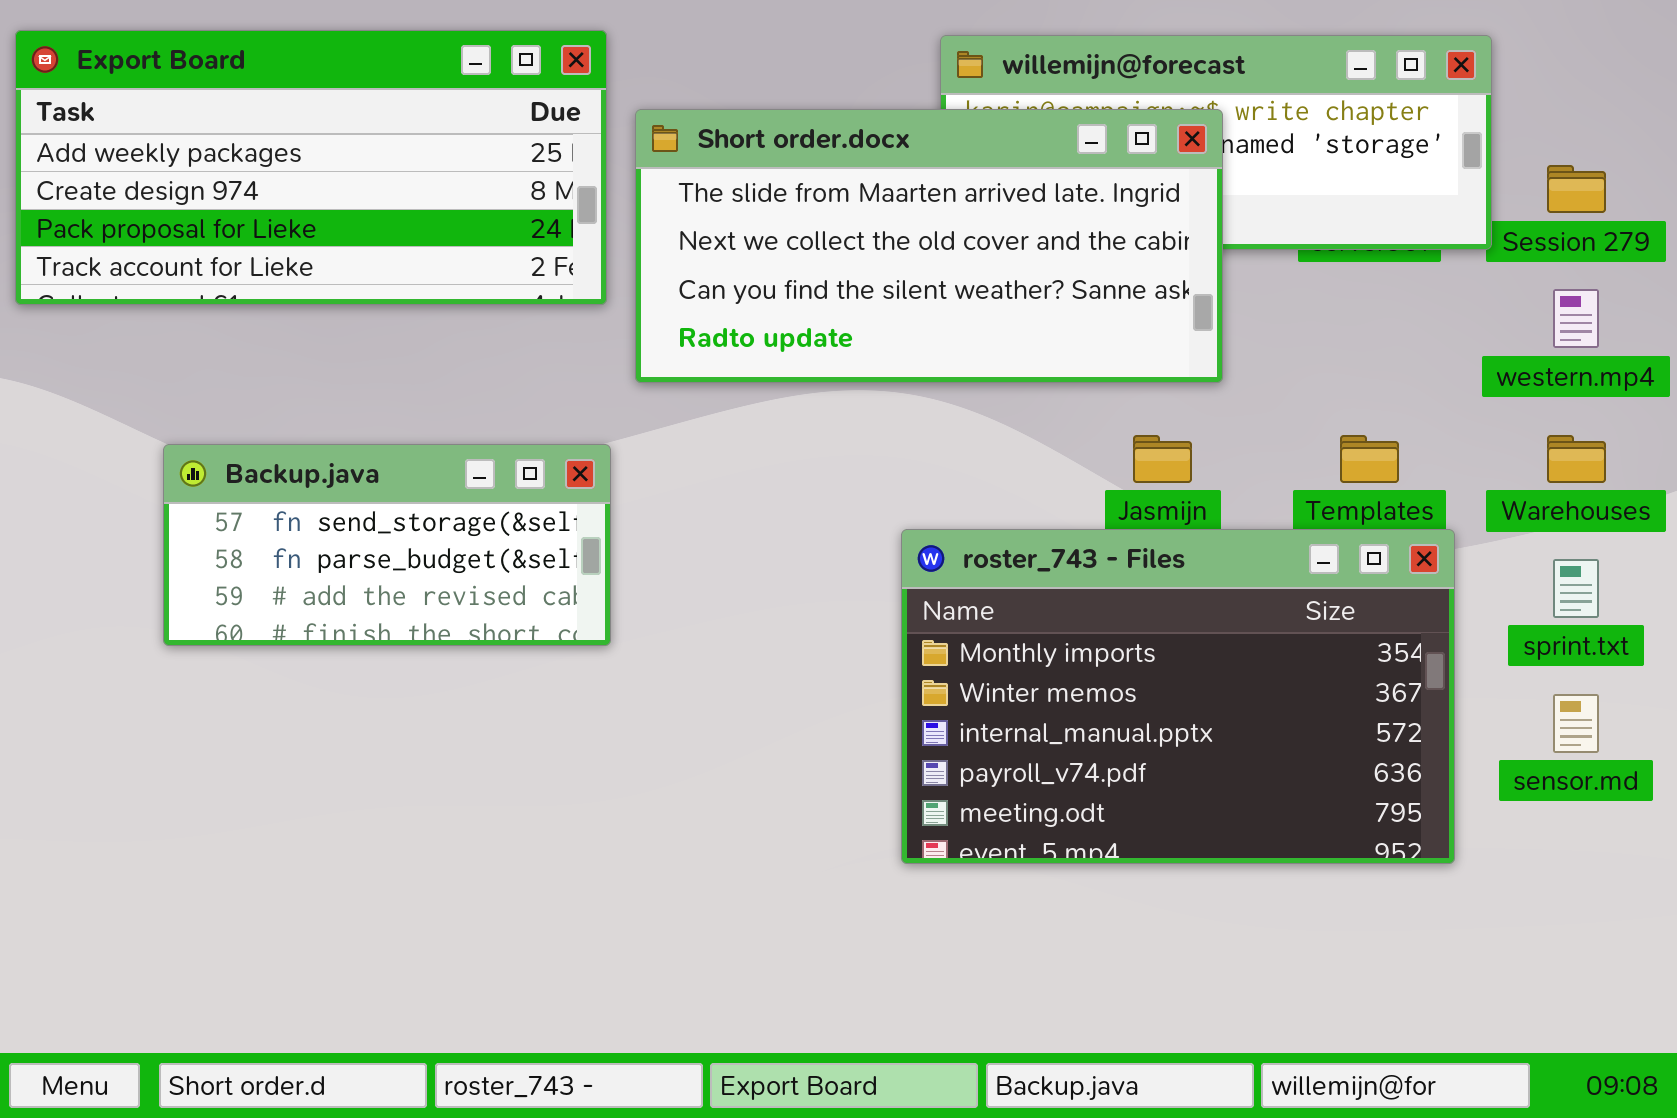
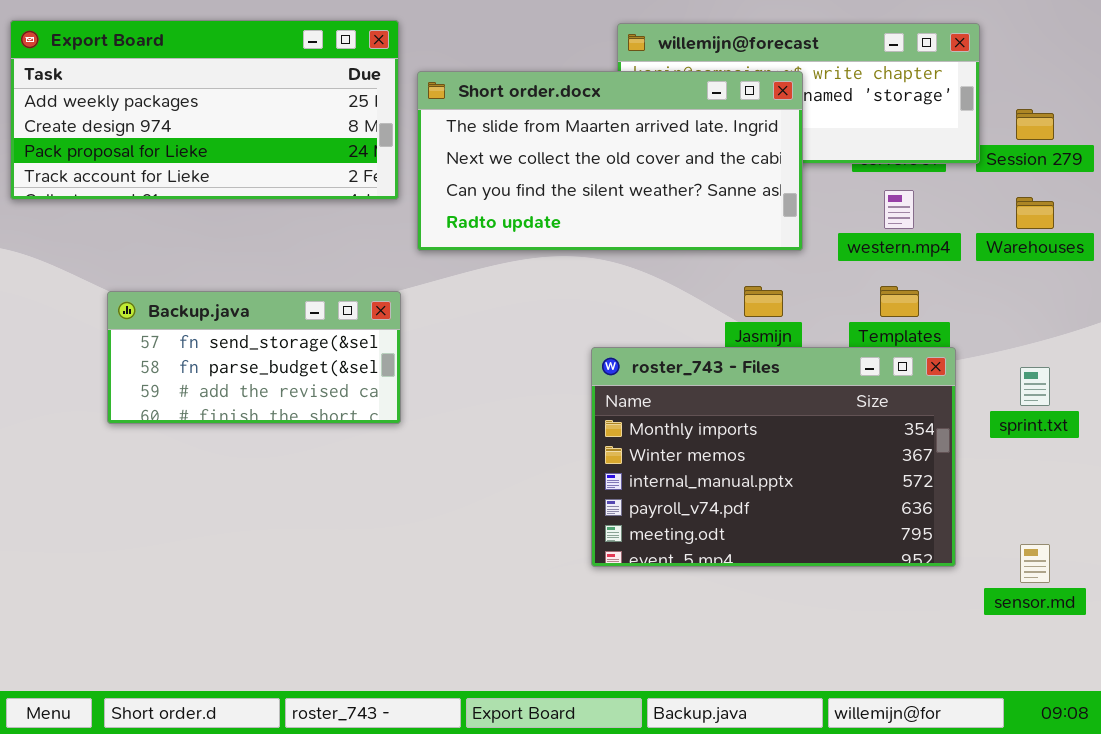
western.mp4: [1553,289,1599,348] -> [884,190,914,229], moved
Warehouses: [1547,435,1606,483] -> [1016,197,1054,229], moved
sensor.md: [1553,694,1599,753] -> [1020,544,1050,583], moved

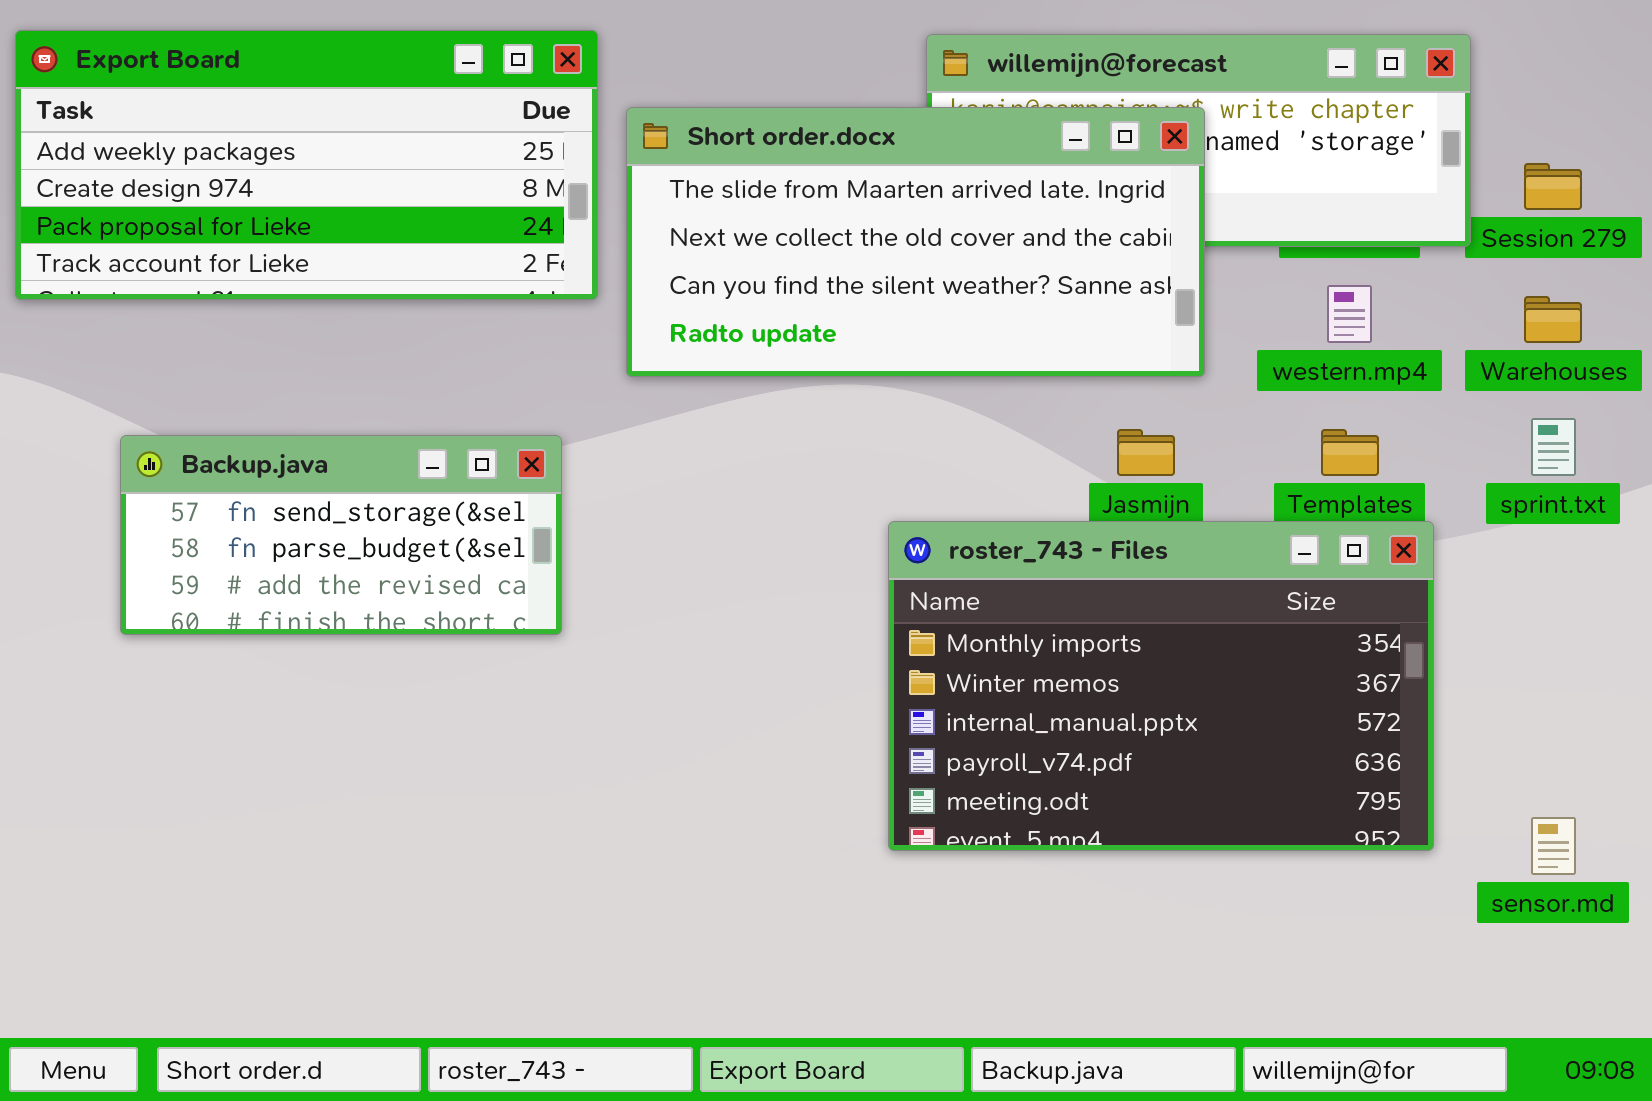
Backup.java: [107,291,401,424] -> [120,435,562,635], moved
sprint.txt: [1020,367,1050,406] -> [1531,418,1576,476], moved

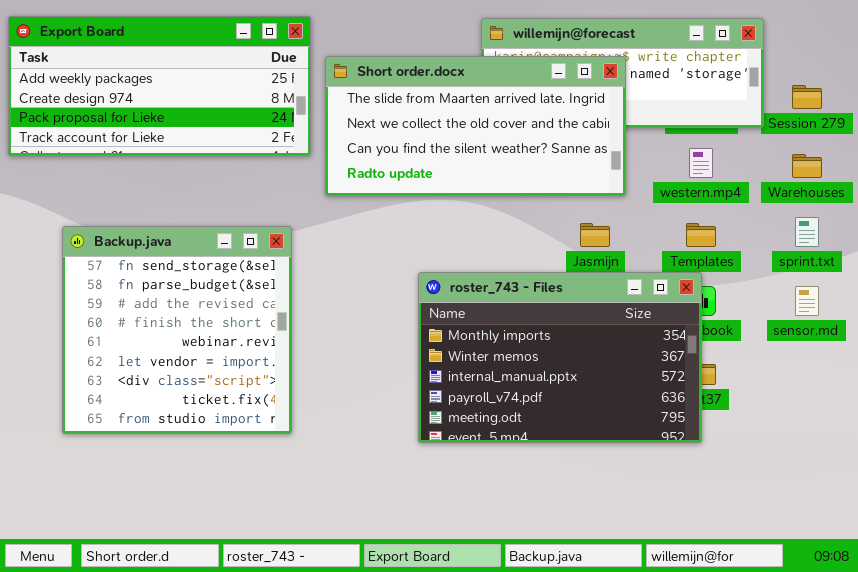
Backup.java: [120,435,562,635] -> [62,226,292,434], resized
roster_743 - Files: [888,521,1434,851] -> [418,272,702,443], moved
sensor.md: [1531,817,1576,875] -> [795,286,819,316], moved

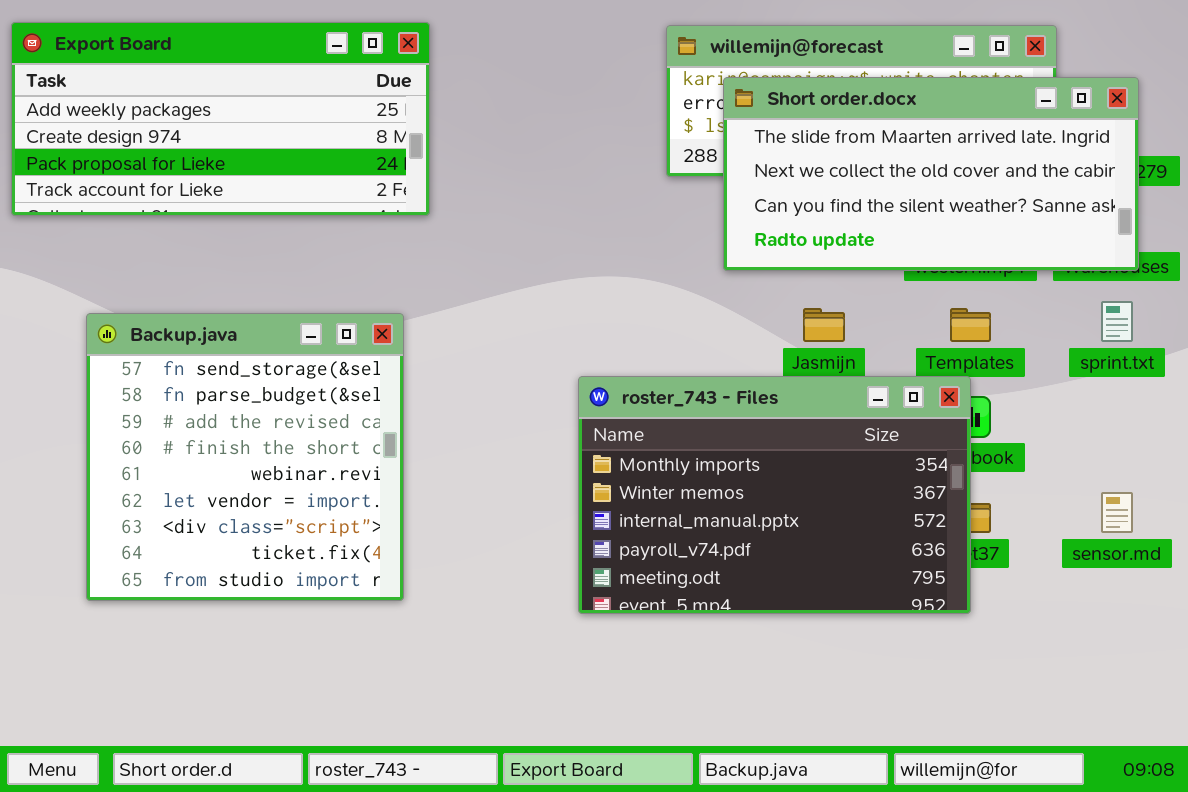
Short order.docx: [325,56,626,196] -> [723,77,1139,271], moved
sensor.md: [795,286,819,316] -> [1101,492,1133,533], moved

